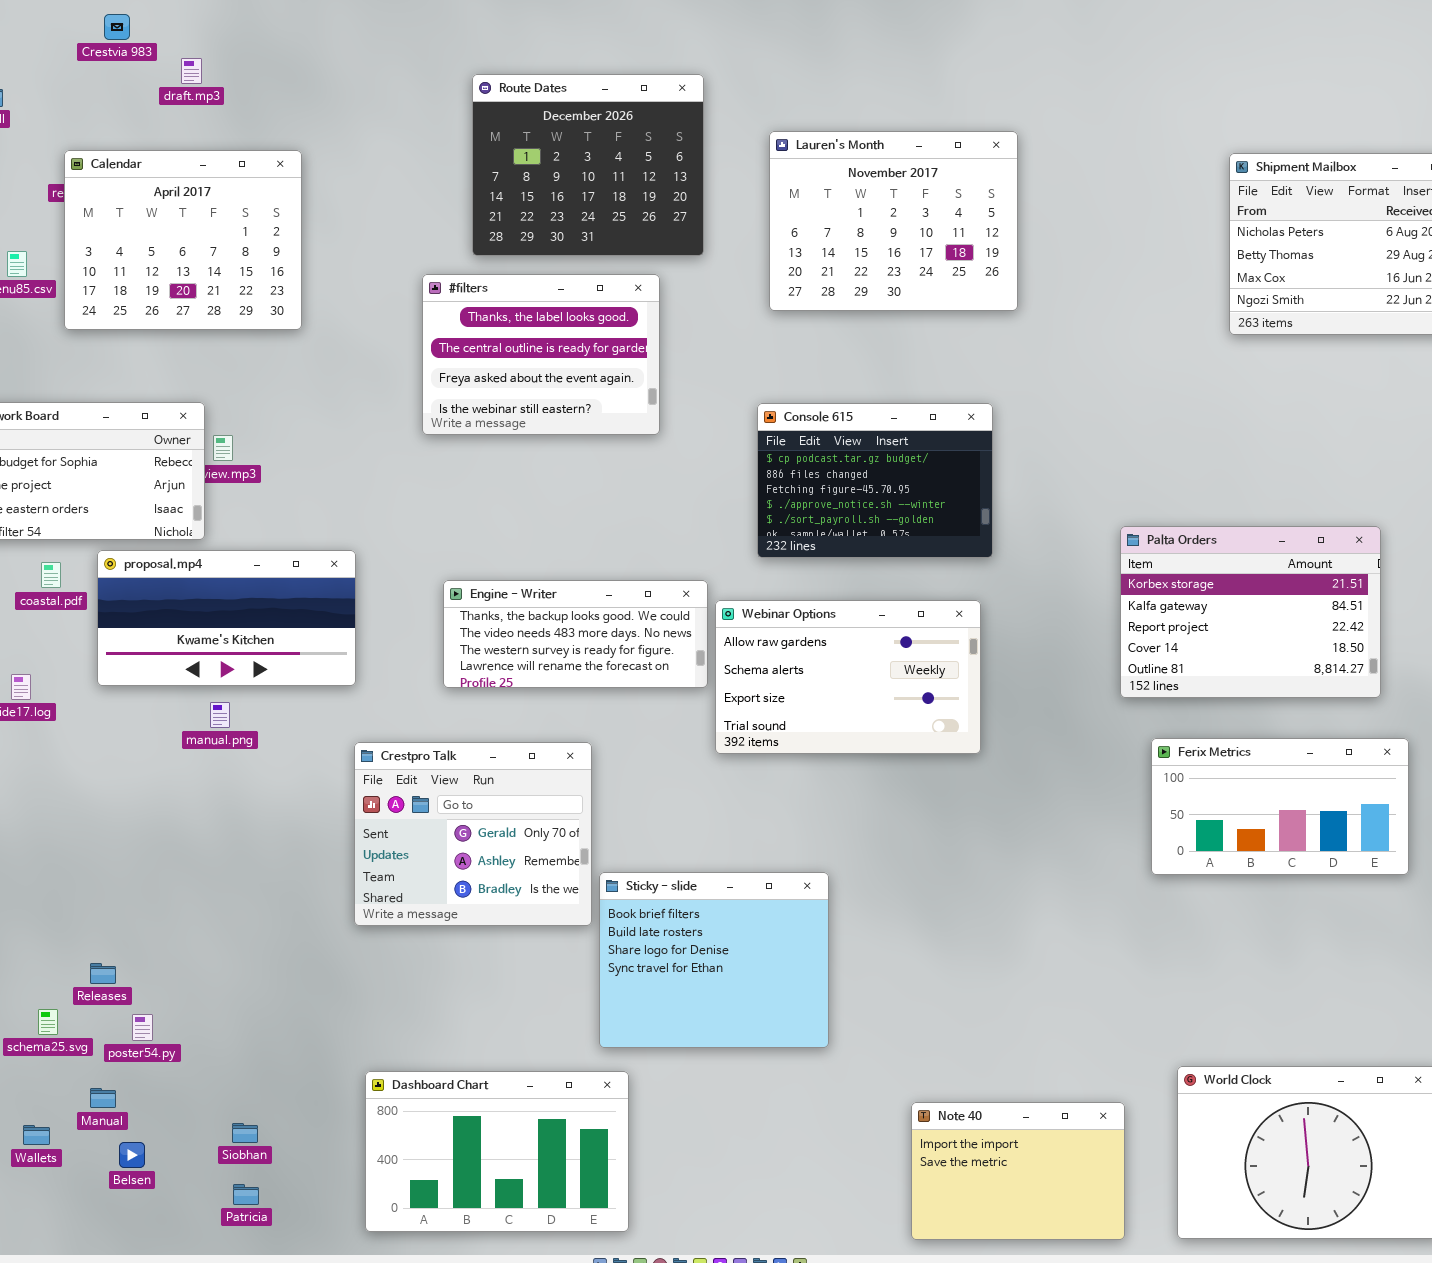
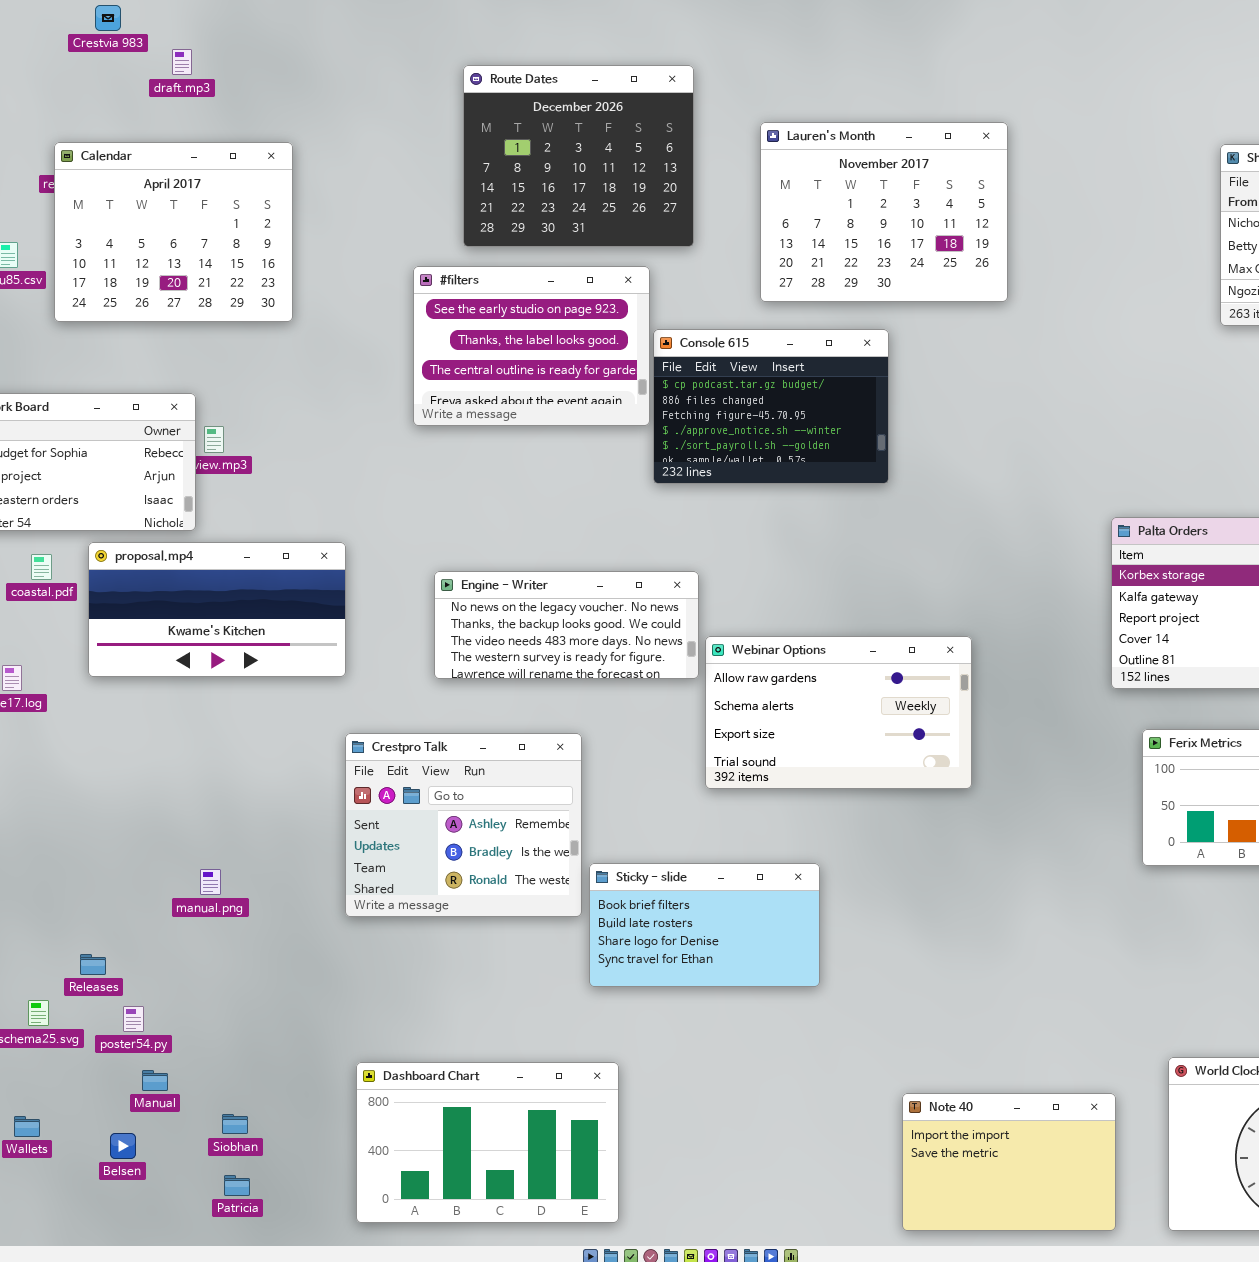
#filters: [422,274,660,435] -> [413,266,650,426], scrolled up 1 row
Console 615: [757,403,993,558] -> [653,329,889,484], moved
Engine - Writer: [443,580,708,688] -> [434,571,699,679], scrolled up 1 row
Webinar Options: [715,600,981,754] -> [705,636,972,789], moved
manual.png: [210,702,230,728] -> [200,869,221,895], moved
Crestpro Talk: [354,742,592,926] -> [345,733,582,917], scrolled down 1 row
Sticky - slide: [599,872,829,1048] -> [589,863,820,987], resized
Manual: [90,1088,116,1108] -> [142,1070,168,1091], moved

